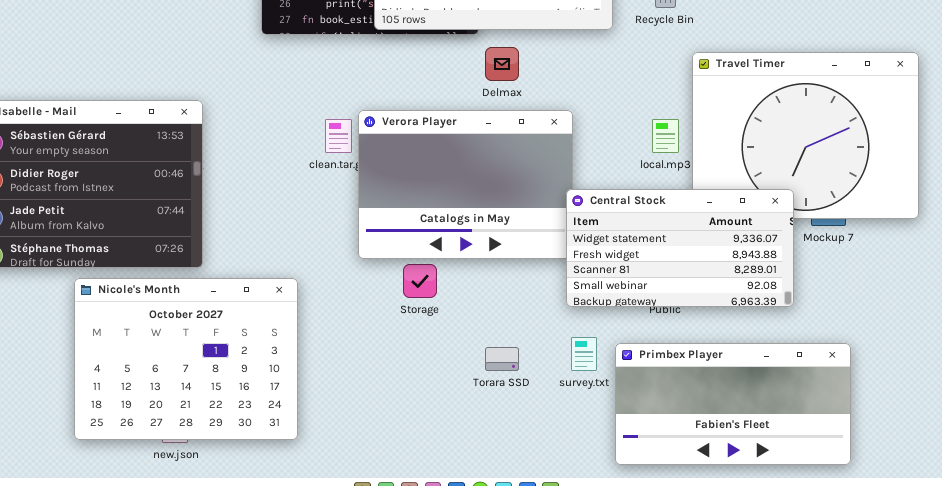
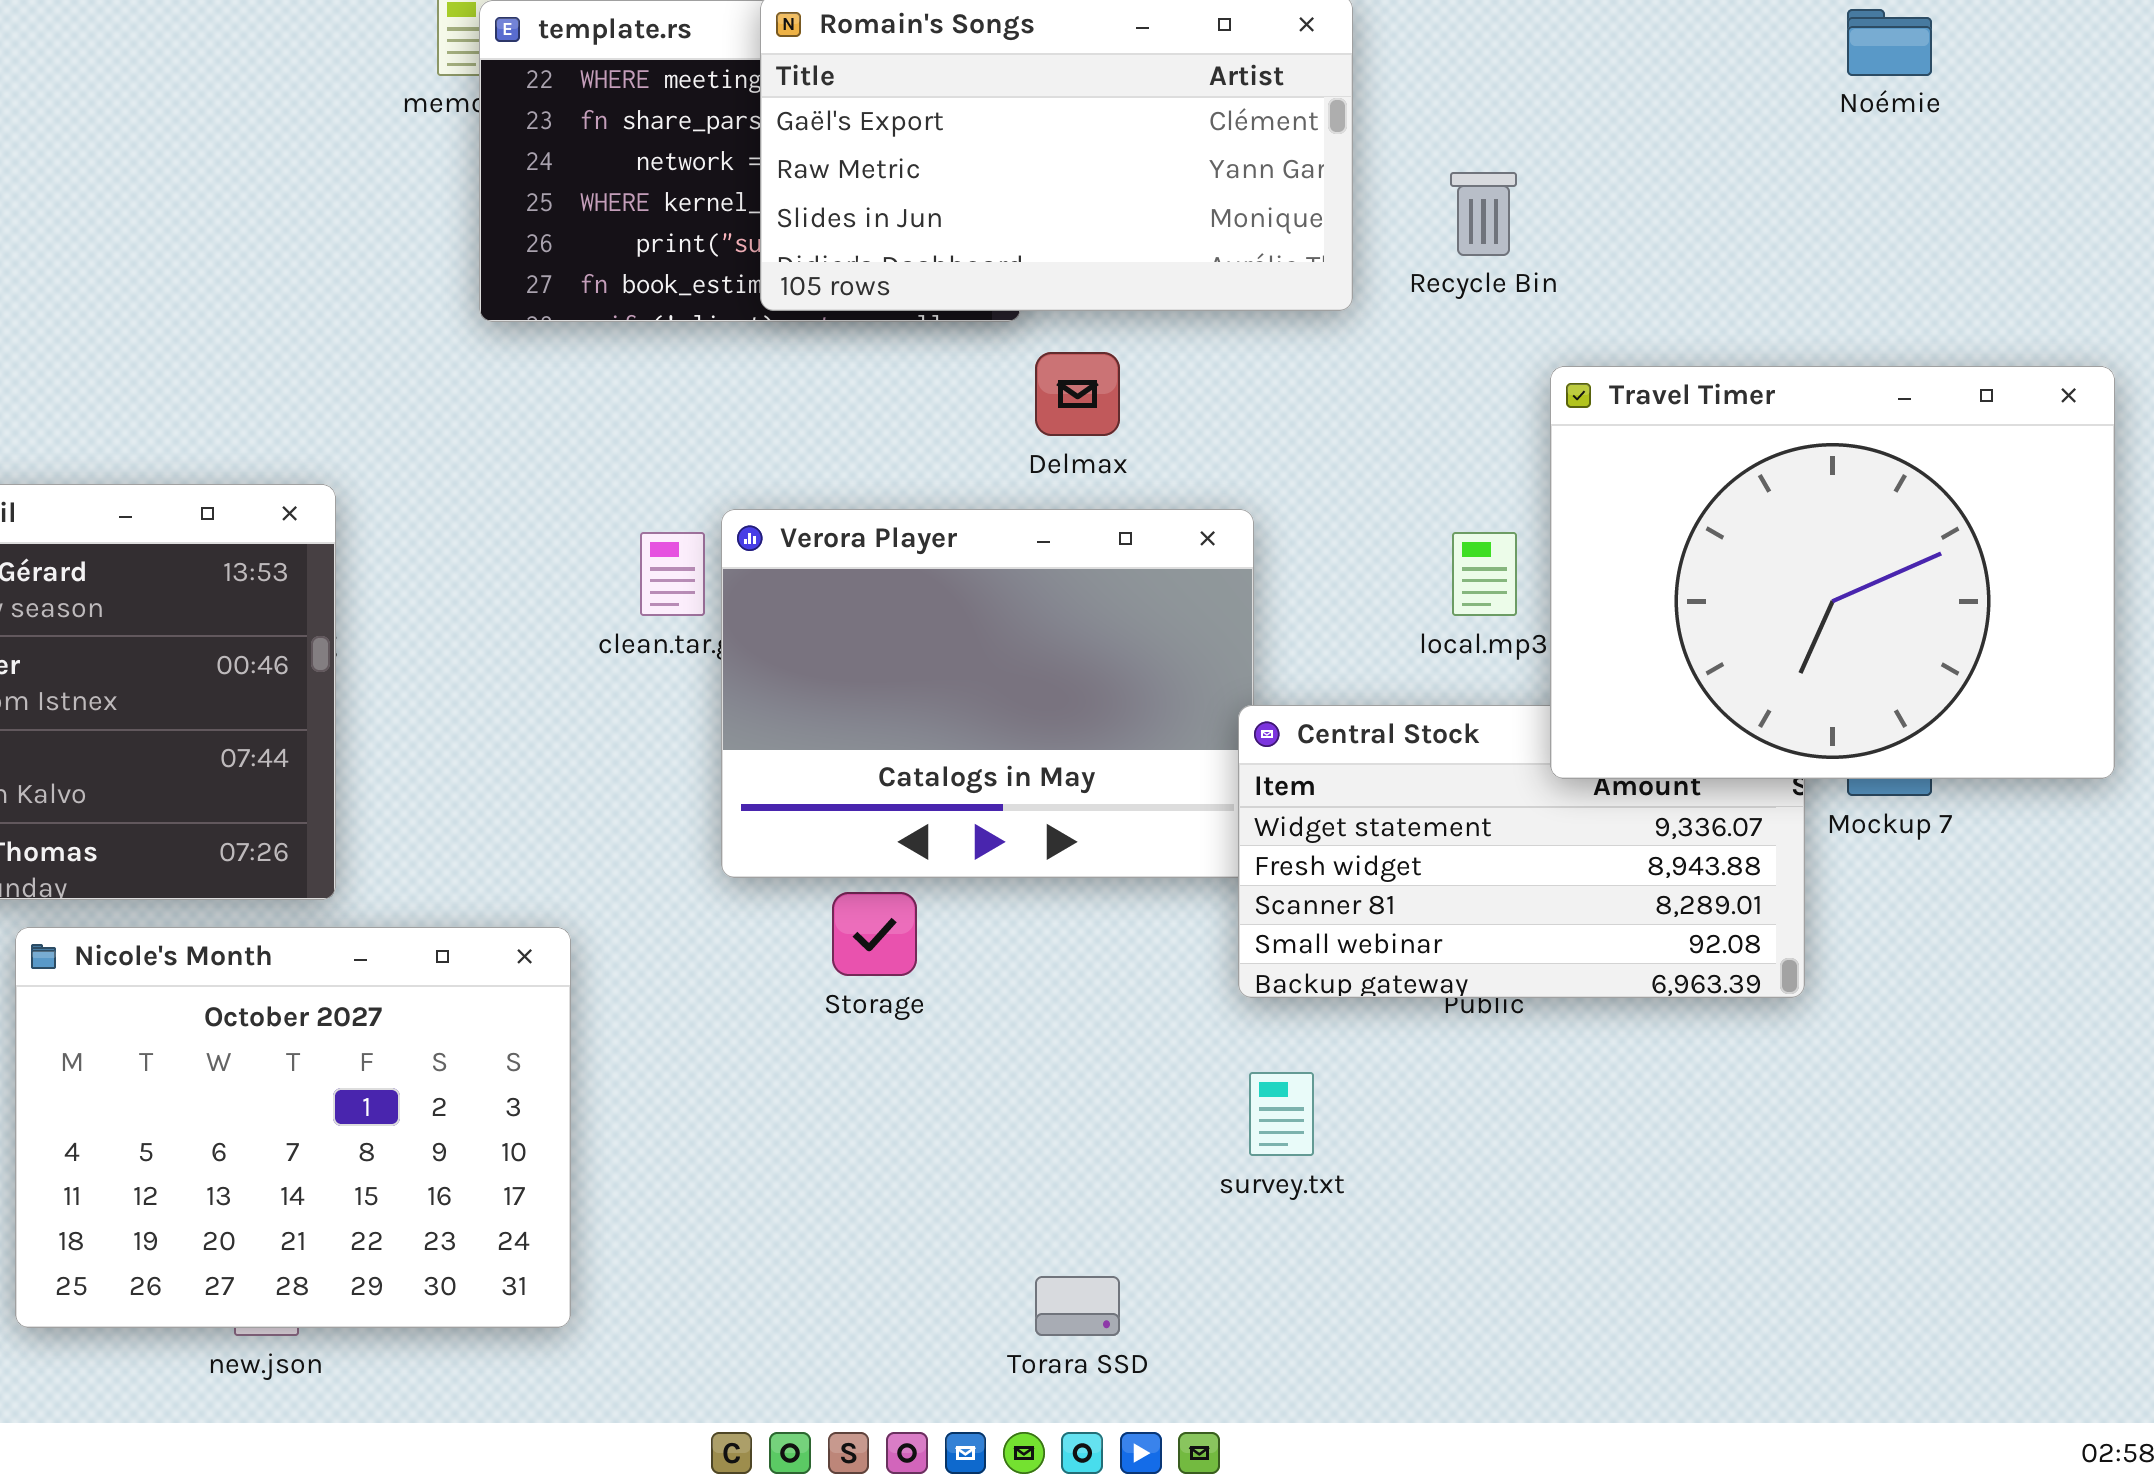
Travel Timer: [692,52,919,219] -> [1550,366,2115,779], raised
Primbex Player: [615,343,851,465] -> none, closed
Torara SSD: [485,347,519,371] -> [1035,1276,1120,1336], moved

